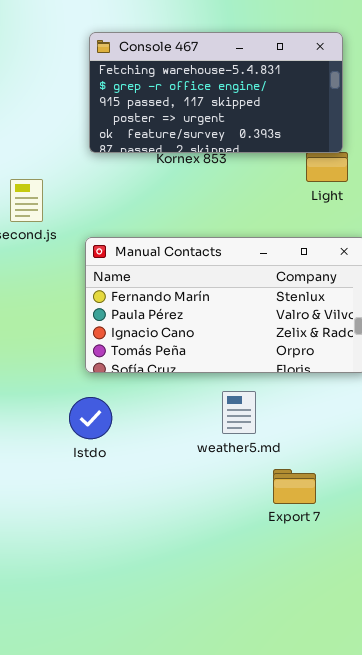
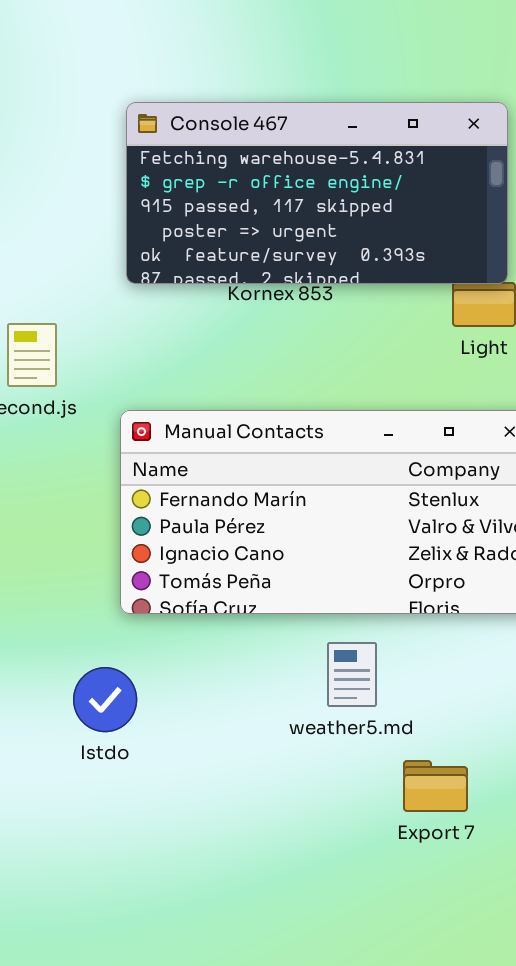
Istdo: [69,397,112,439] -> [73,667,137,732], moved

